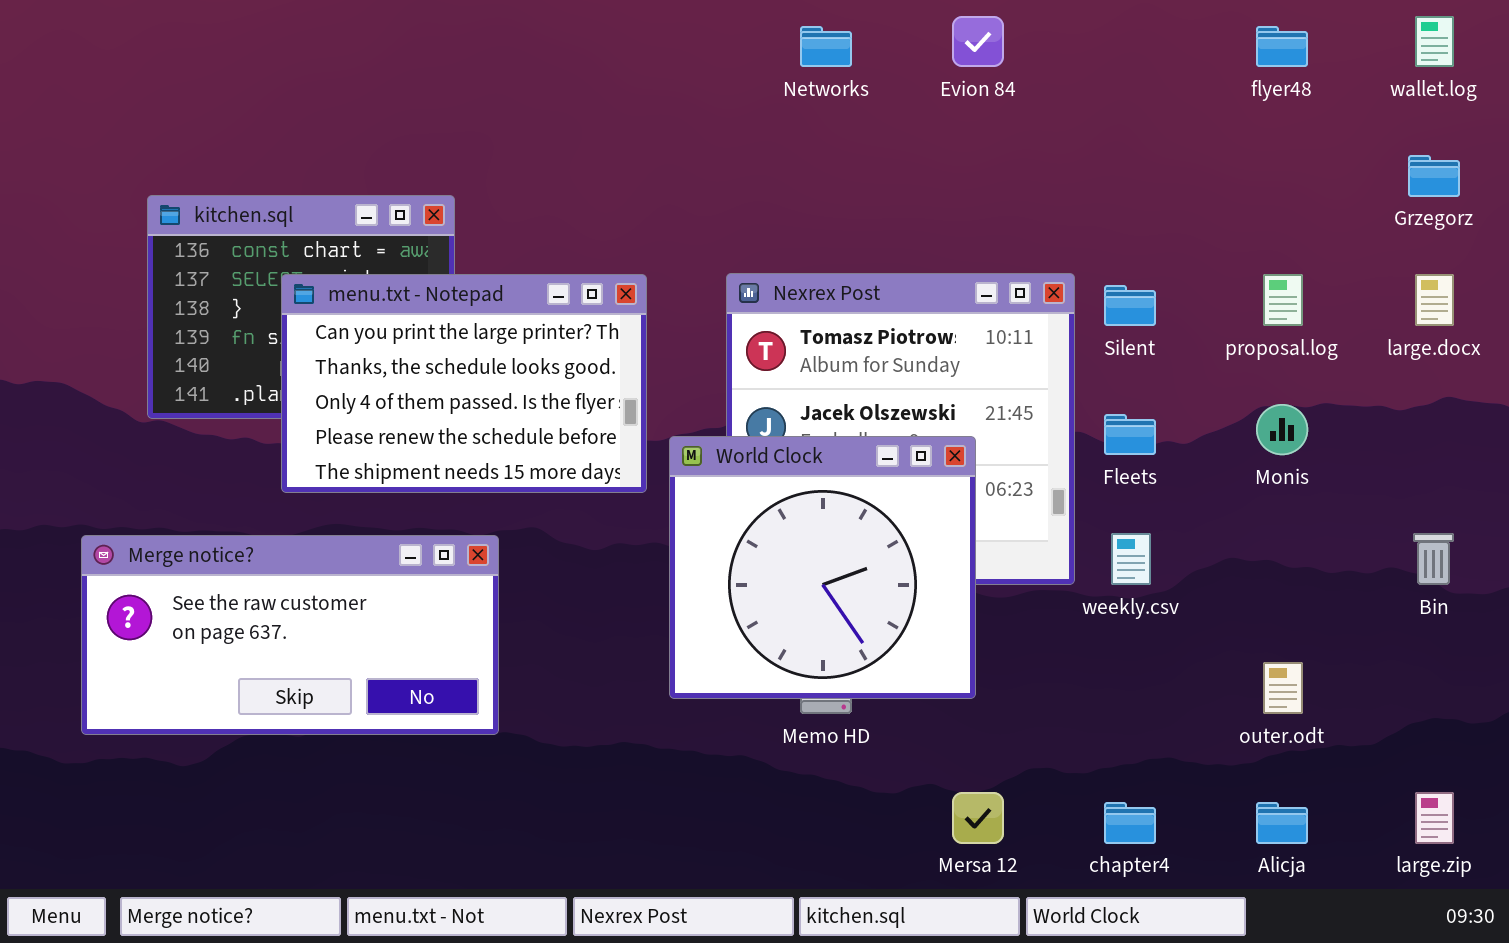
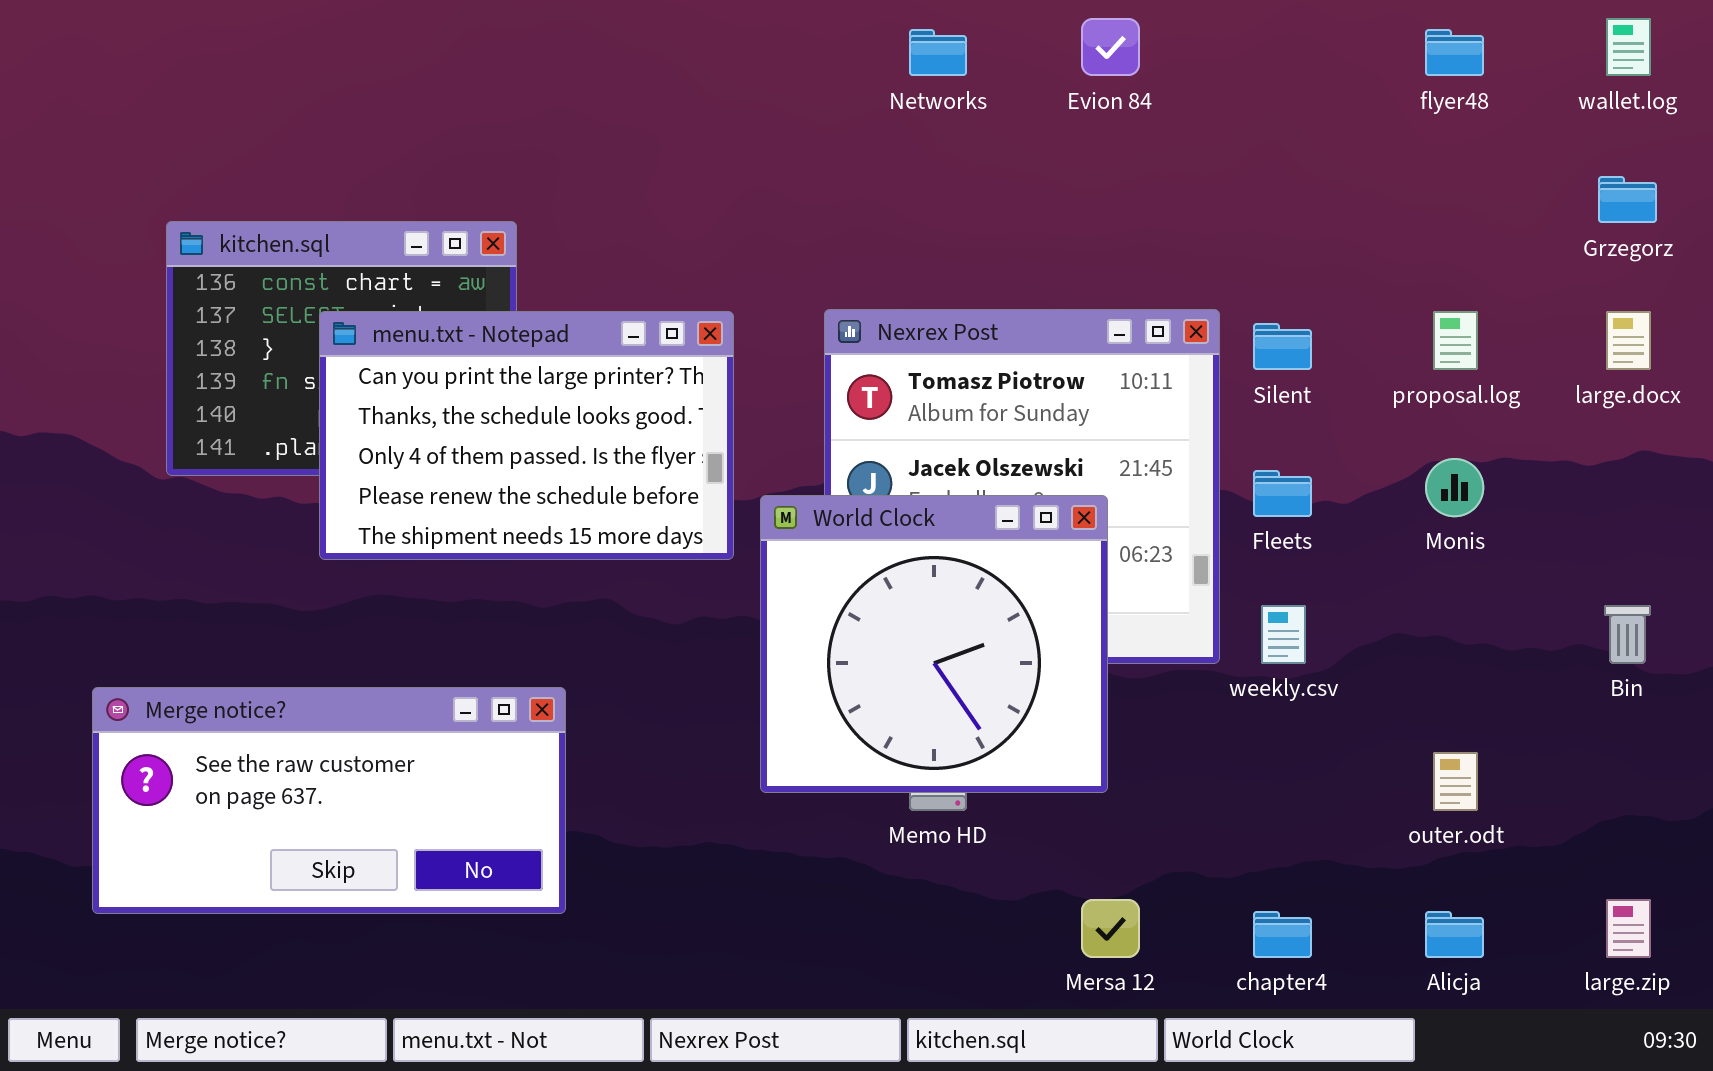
Merge notice?: [81,535,499,735] -> [92,687,566,914], moved

